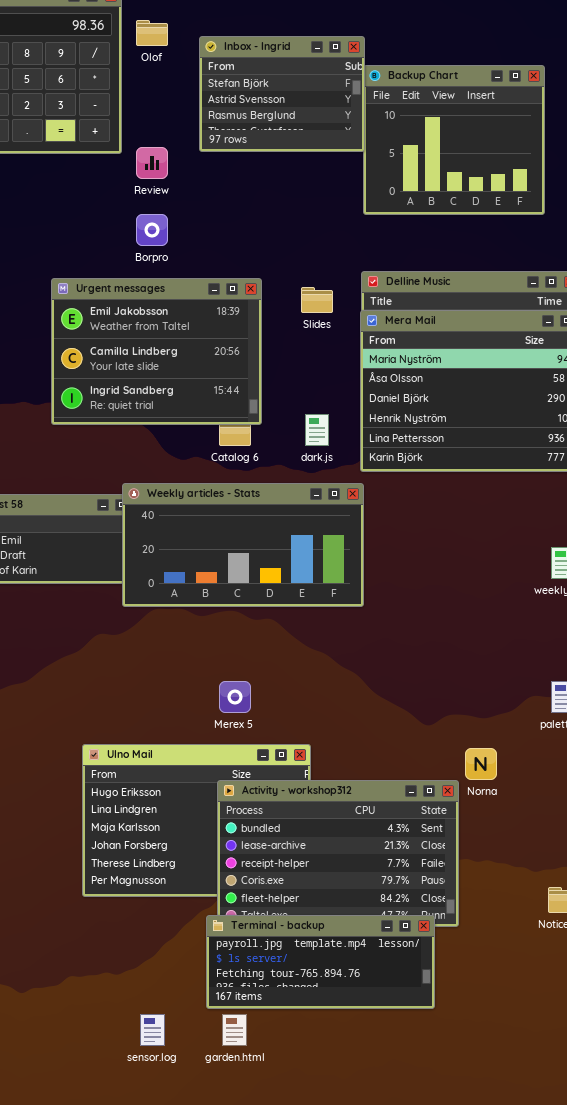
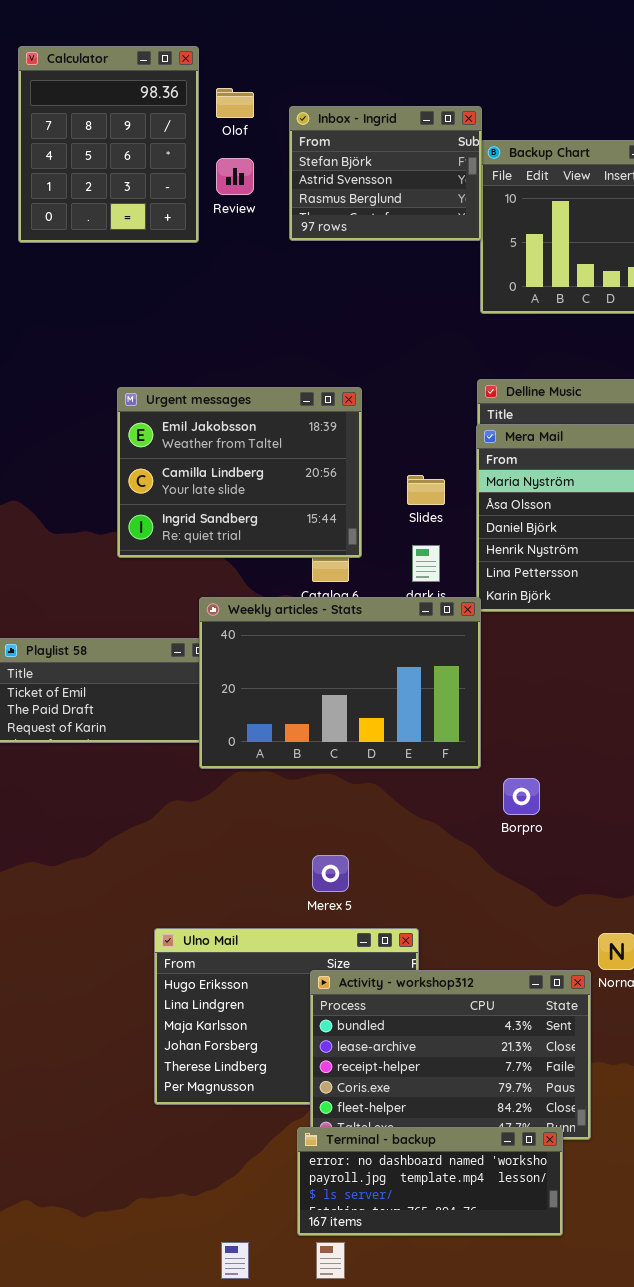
Review: [136,147,168,179] -> [216,158,254,195], moved
Borpro: [136,214,168,246] -> [503,778,540,815], moved
Slides: [301,287,333,313] -> [407,475,445,505], moved
Weekly articles - Stats: [122,483,364,607] -> [199,597,481,769], resized
Terminal - backup: [206,915,435,1009] -> [297,1127,563,1236], scrolled up 1 row

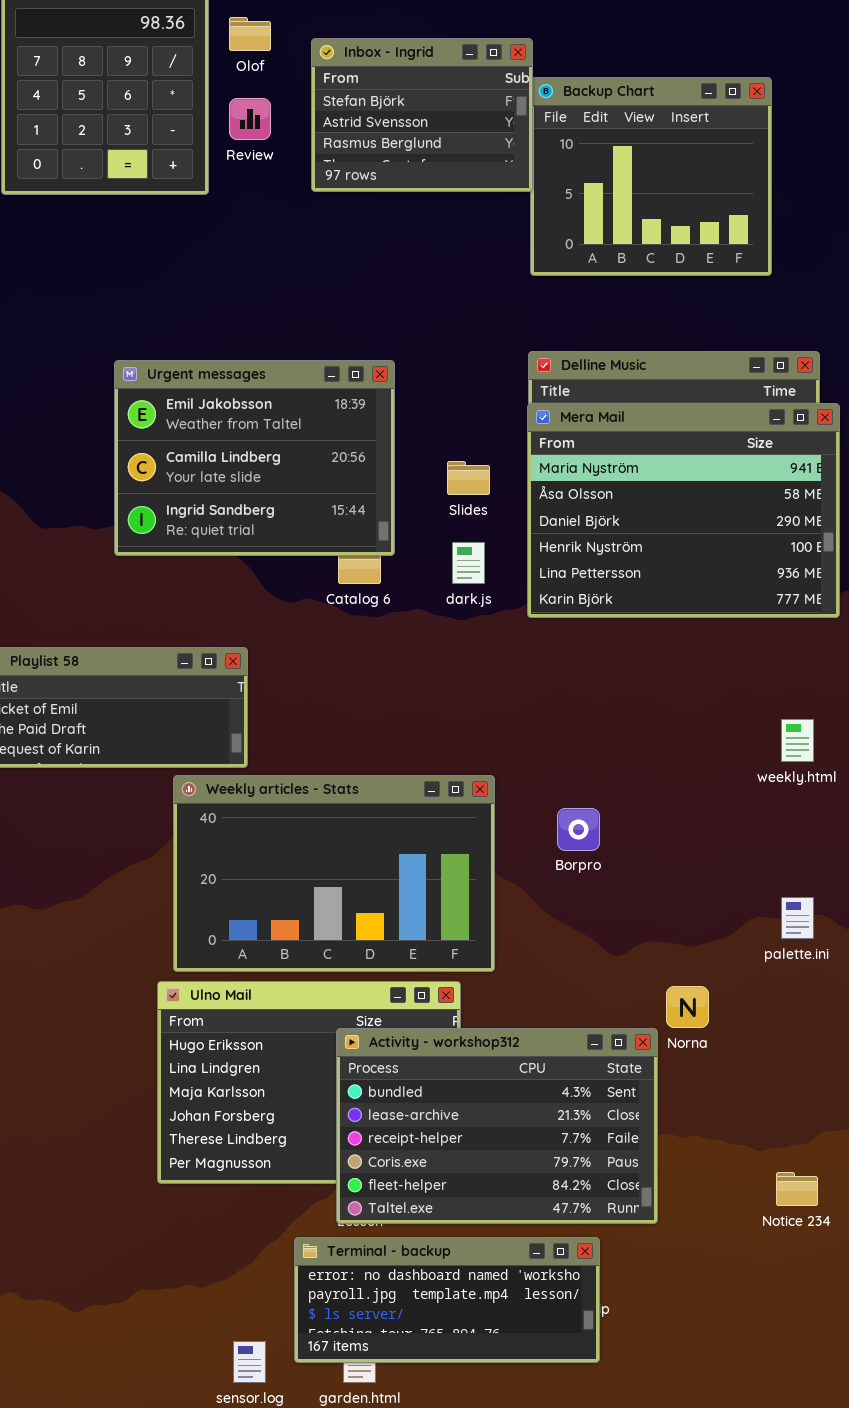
Weekly articles - Stats: [199,597,481,769] -> [173,775,495,972], moved
Terminal - backup: [297,1127,563,1236] -> [294,1237,600,1363], moved

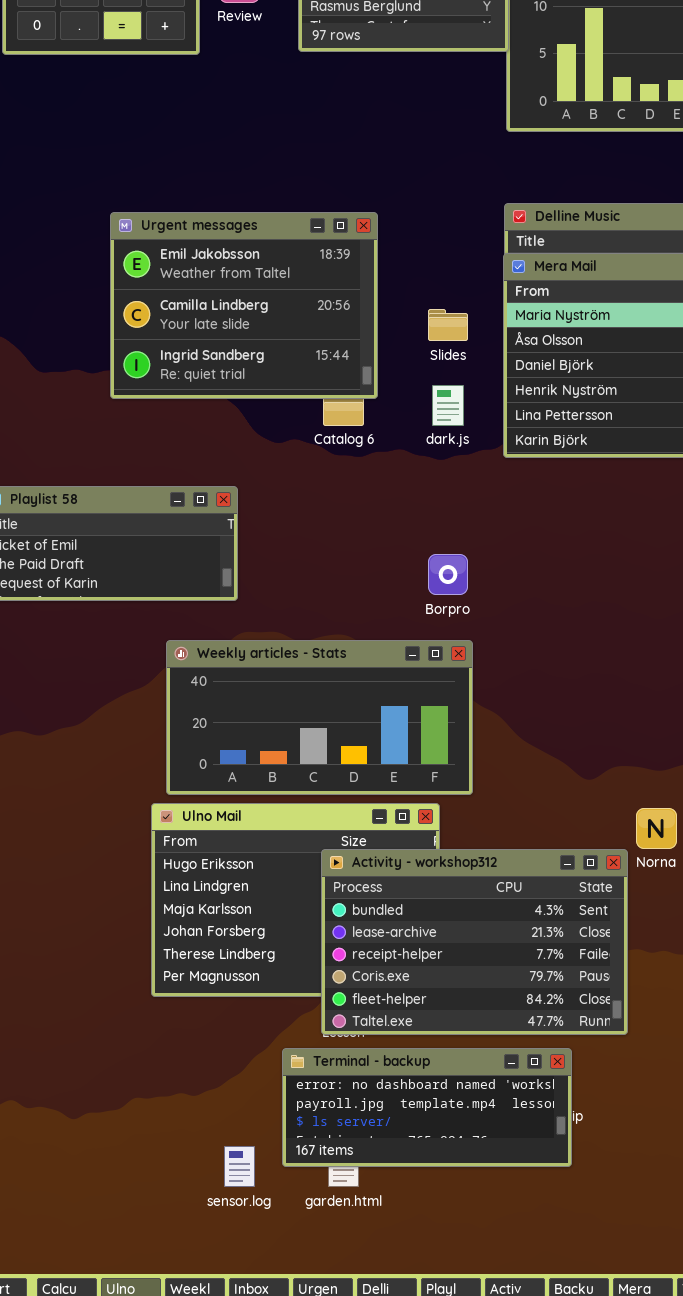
Weekly articles - Stats: [173,775,495,972] -> [166,640,473,795], resized
Borpro: [557,808,600,851] -> [428,554,468,595], moved

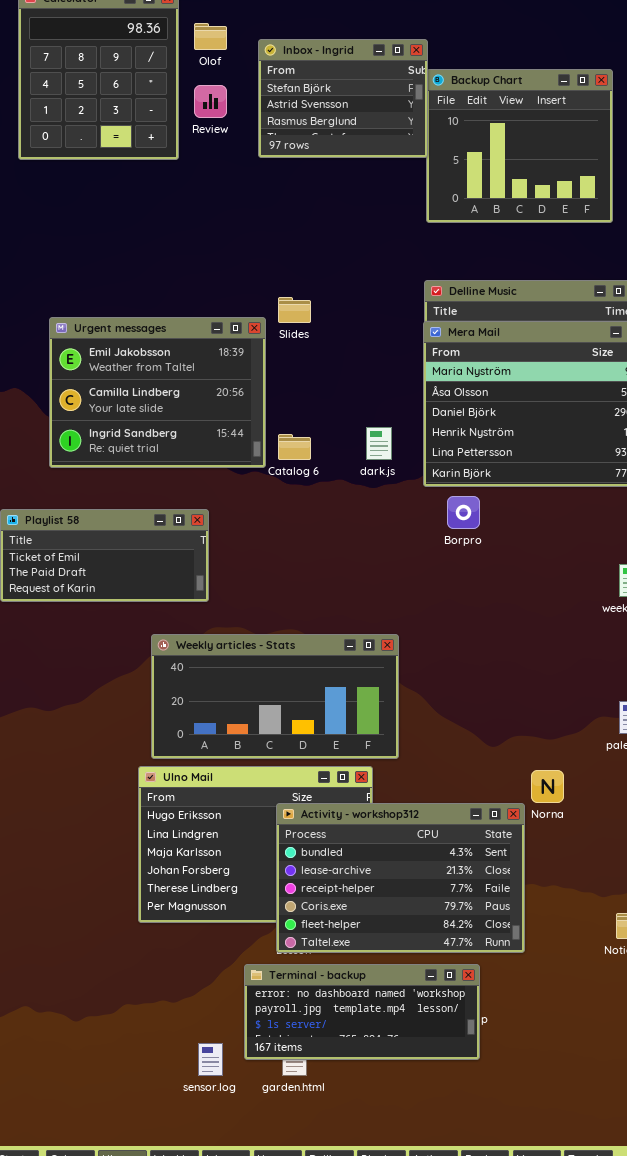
Urgent messages: [110,212,378,399] -> [49,317,266,468], moved
Slides: [428,309,468,341] -> [278,297,311,323], moved
Borpro: [428,554,468,595] -> [447,496,480,529], moved

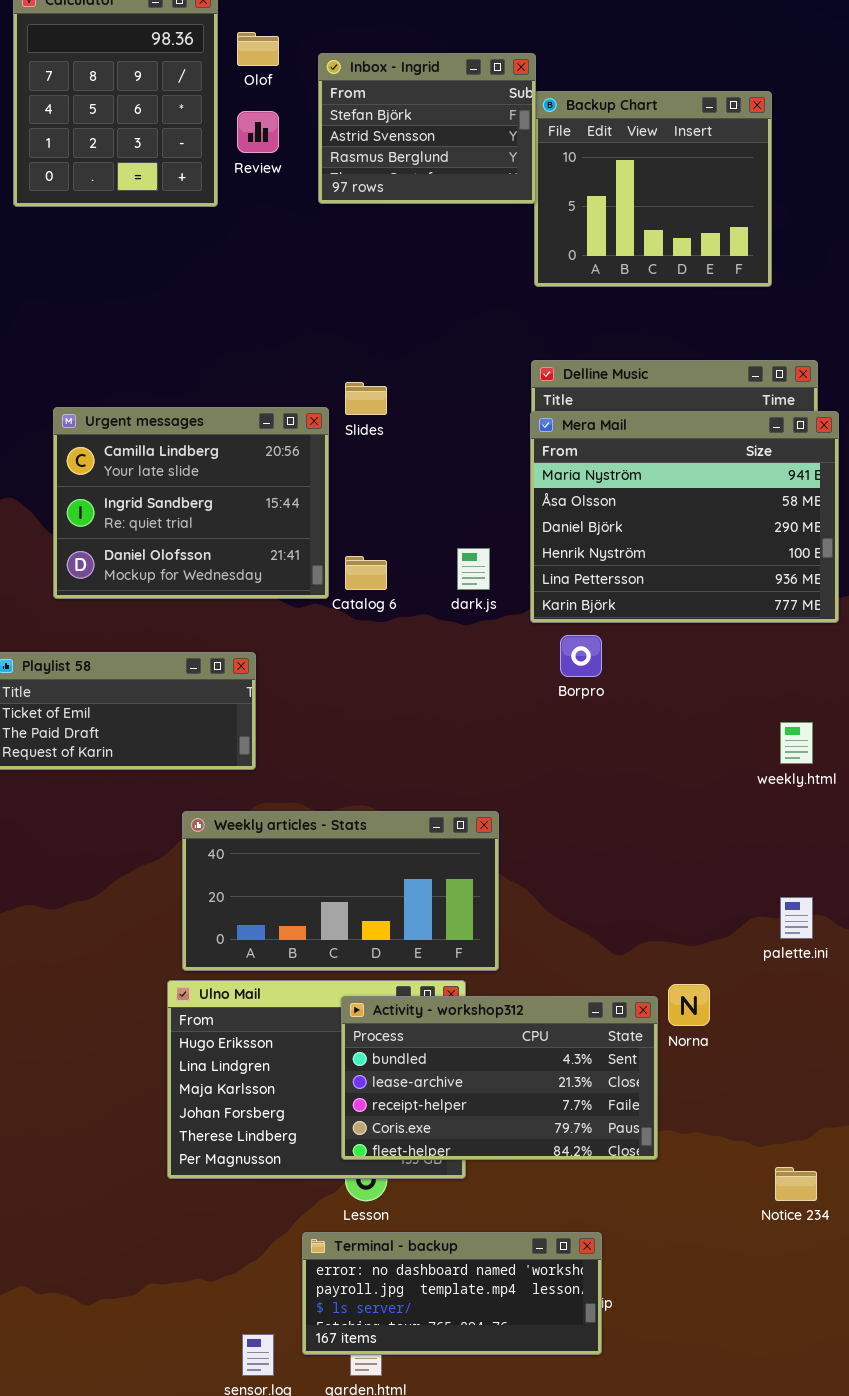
Urgent messages: [49,317,266,468] -> [53,407,329,599], scrolled down 1 row
Activity - workshop312: [276,803,525,953] -> [341,996,658,1160], moved, resized

